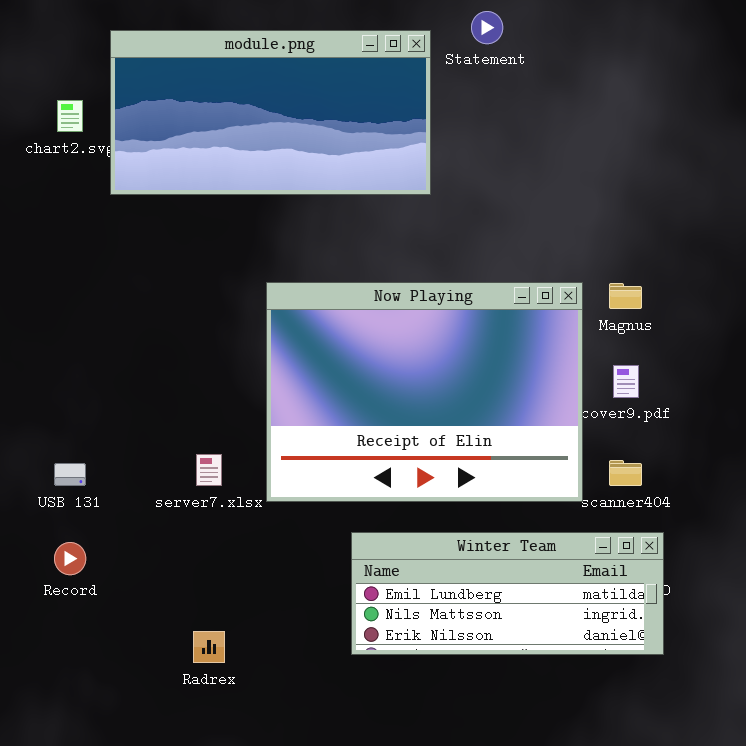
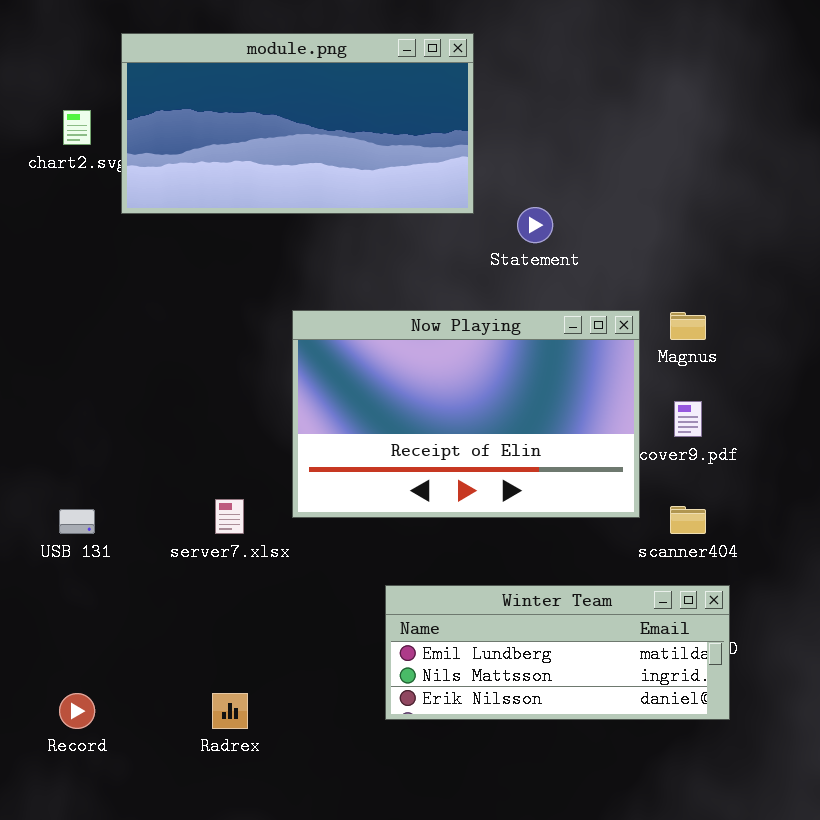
Statement: [471,11,503,44] -> [517,207,553,243], moved
Now Playing: [266,282,583,502] -> [292,310,640,518], resized
Record: [54,542,86,575] -> [59,693,95,729], moved

